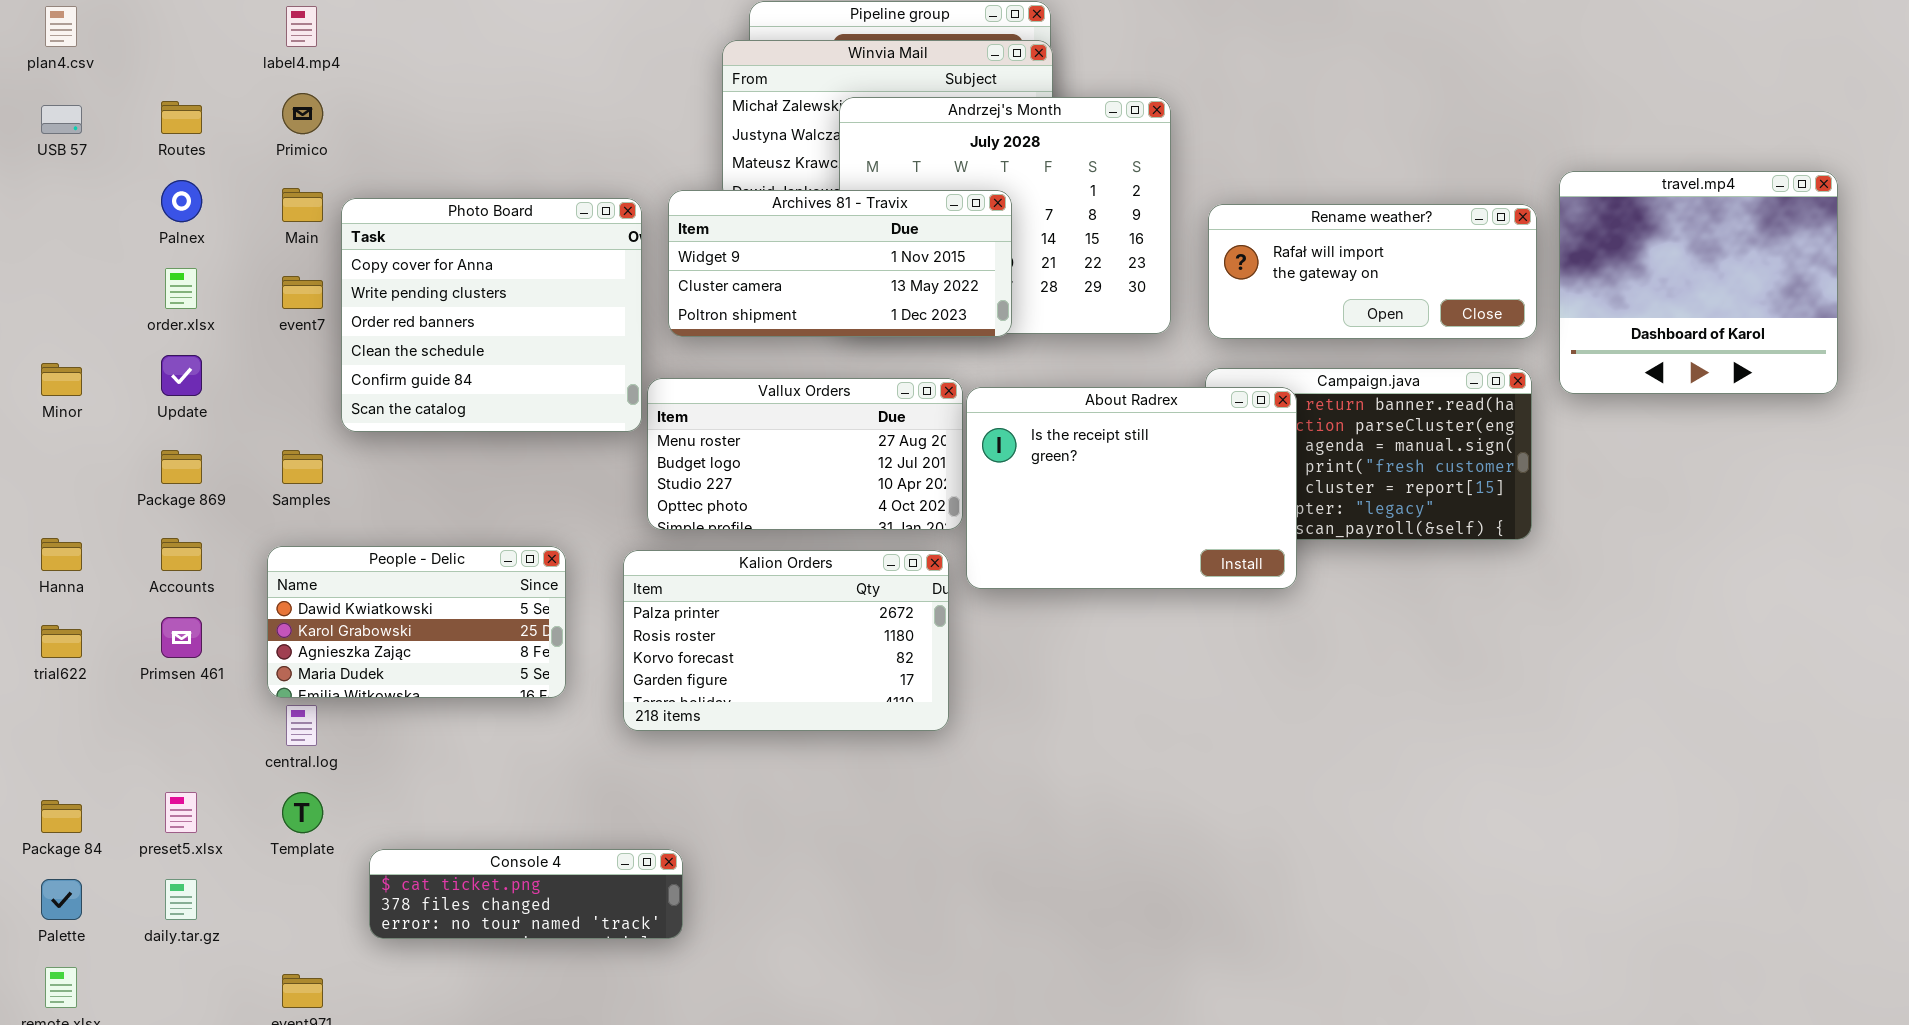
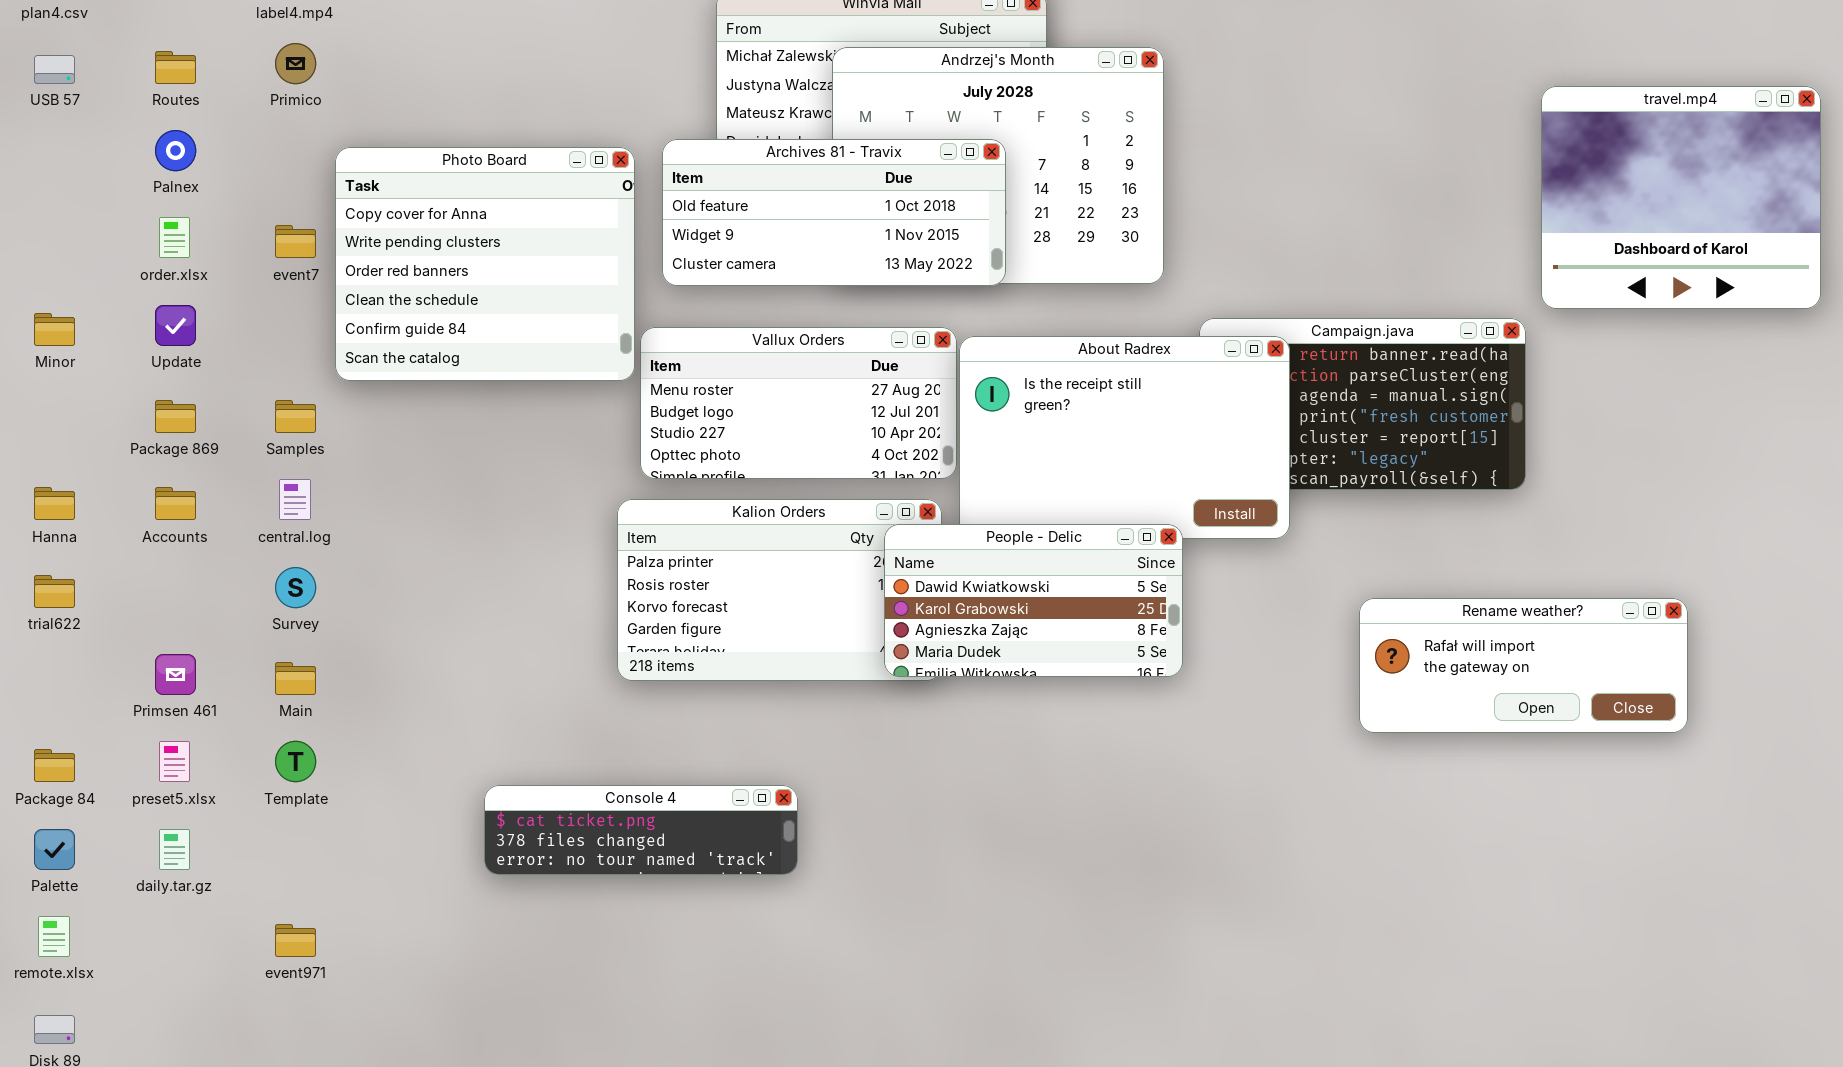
travel.mp4: [1559,171,1838,394] -> [1541,86,1821,309], moved
Main: [282,188,323,222] -> [275,662,316,695], moved
Archives 81 - Travix: [668,190,1012,337] -> [662,139,1006,286], scrolled up 1 row
Rename weather?: [1208,204,1537,339] -> [1359,598,1688,733], moved
People - Delic: [267,546,566,698] -> [884,524,1183,677], moved
Primsen 461: [161,617,202,658] -> [155,654,196,695], moved
central.log: [286,705,317,746] -> [279,479,311,520], moved
Console 4: [369,849,683,939] -> [484,785,798,875], moved

